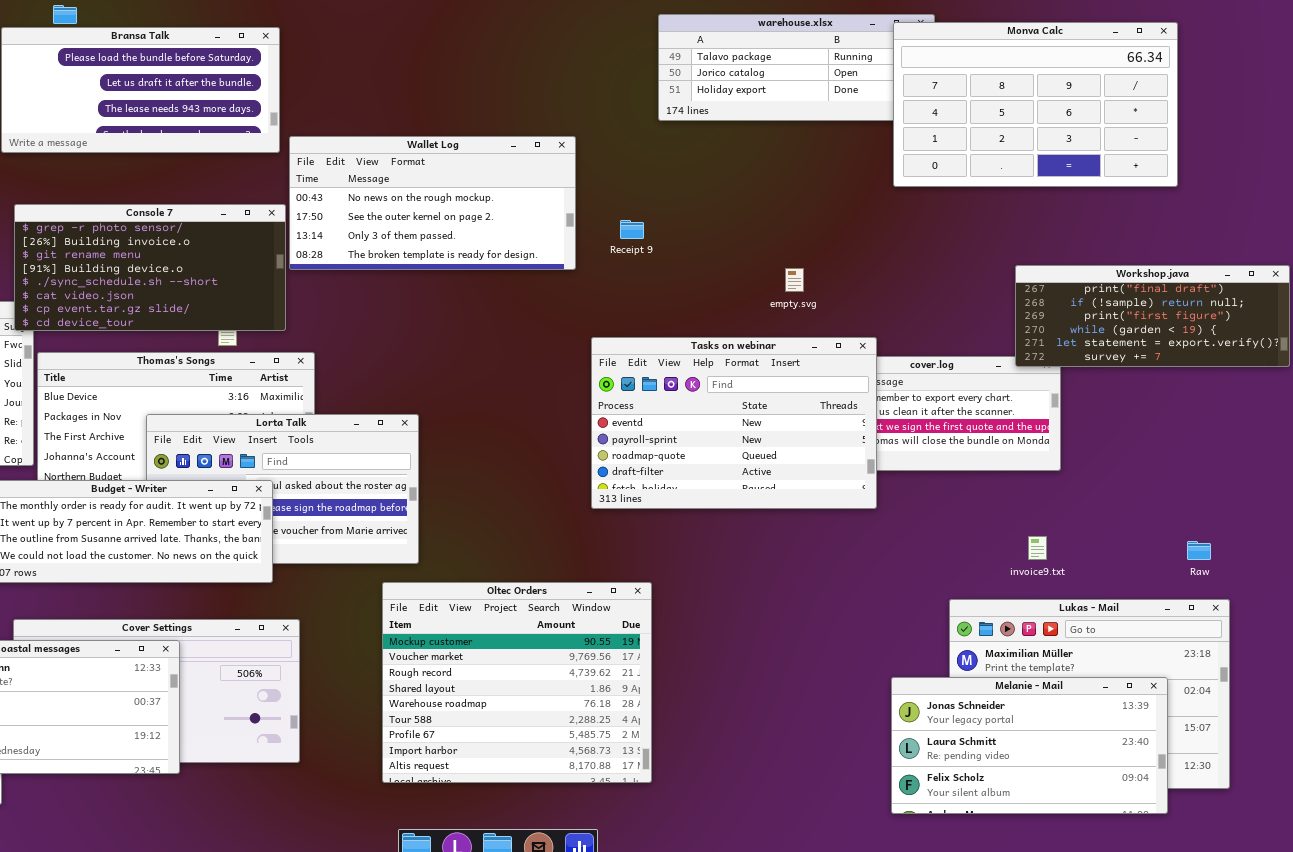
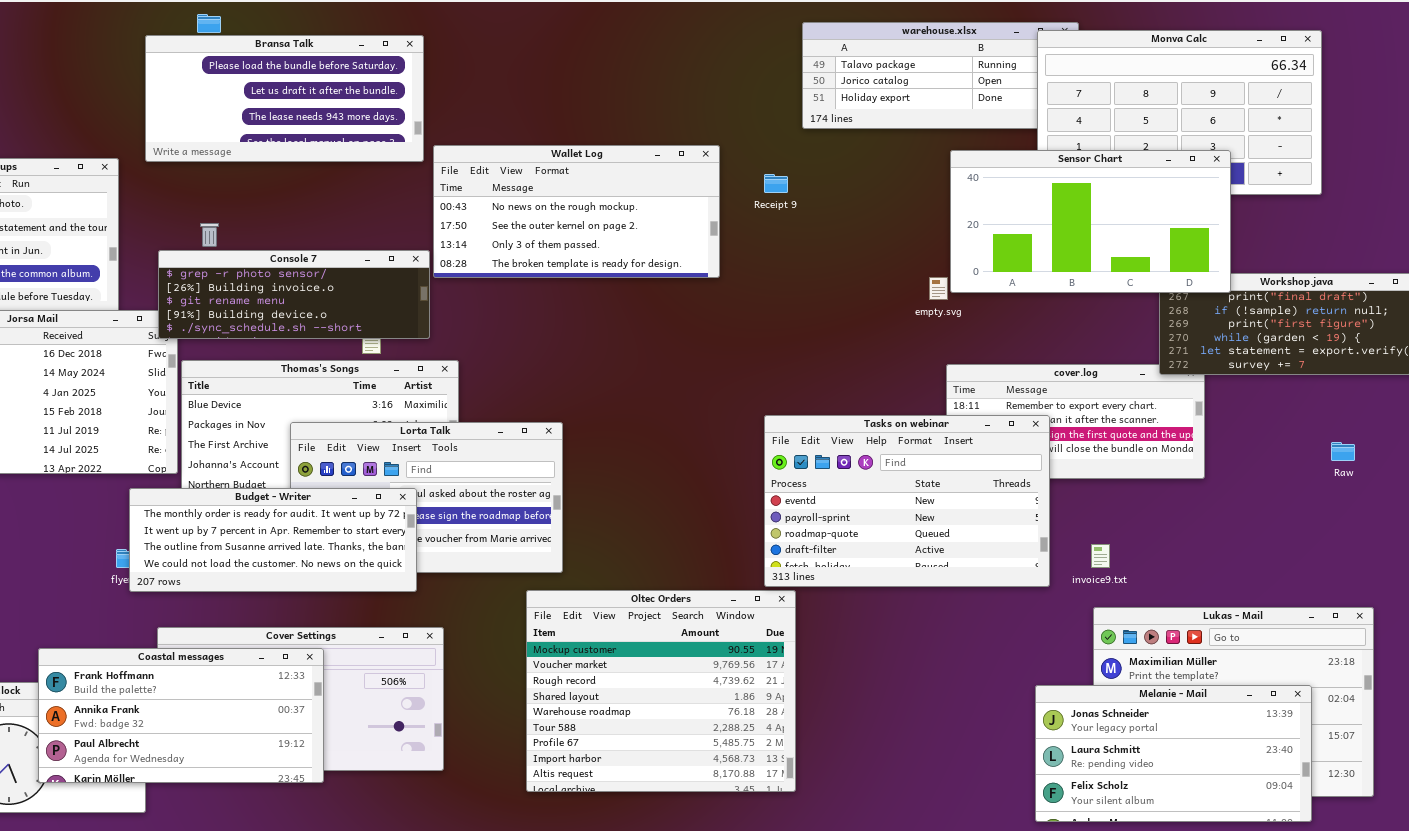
Sensor Chart: none -> [950,150,1231,293], opened
Console 7: [14,204,286,331] -> [158,250,430,339], resized
Receipt 9: [620,220,644,239] -> [764,174,788,193], moved
Tasks on webinar: [591,337,877,509] -> [764,415,1050,587], moved
invoice9.txt: [1028,536,1047,560] -> [1091,544,1110,568], moved
Raw: [1187,541,1211,560] -> [1331,442,1355,461], moved

